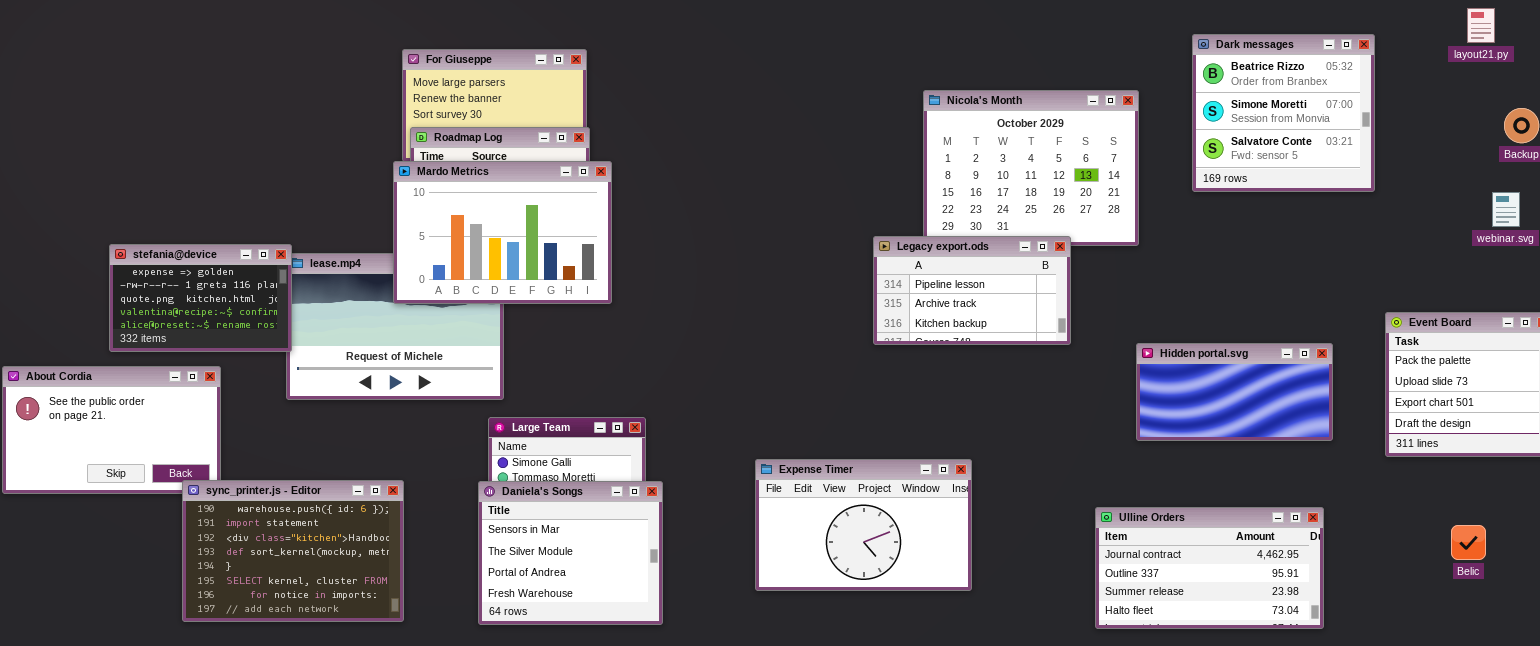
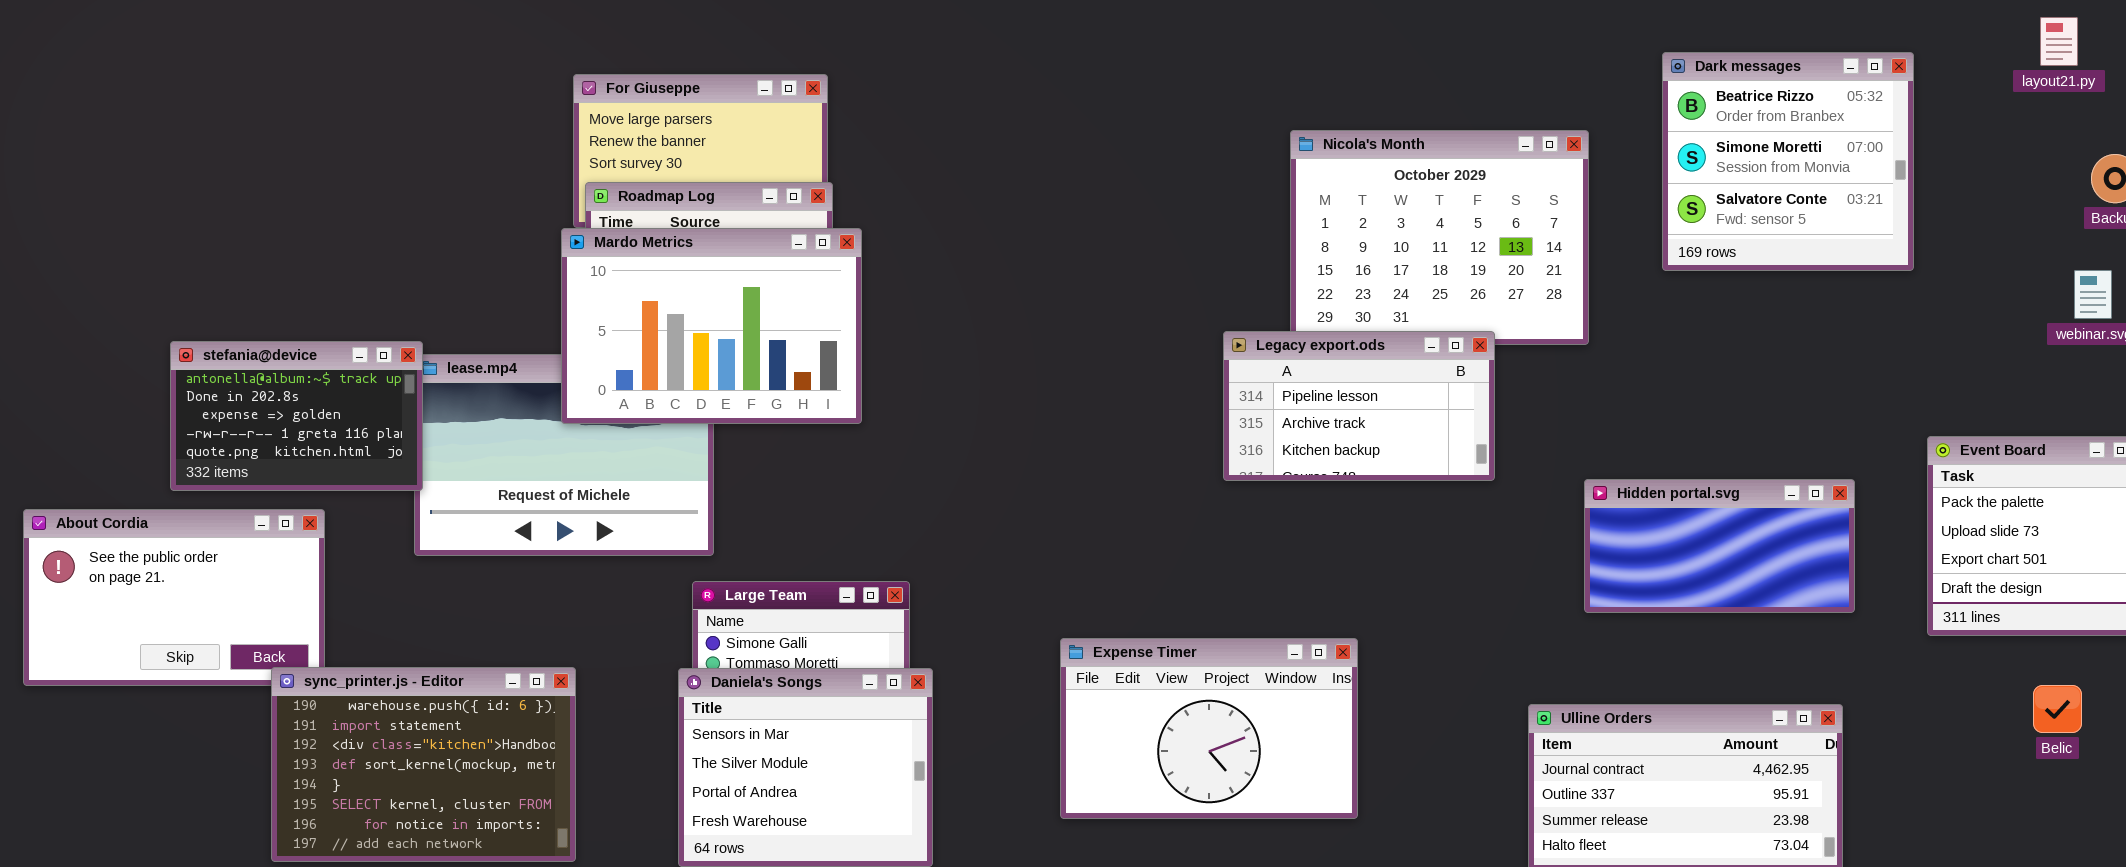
stefania@device: [109,244,292,352] -> [170,341,423,491], scrolled up 2 rows
Belic: [1451,525,1486,560] -> [2033,685,2082,733], moved

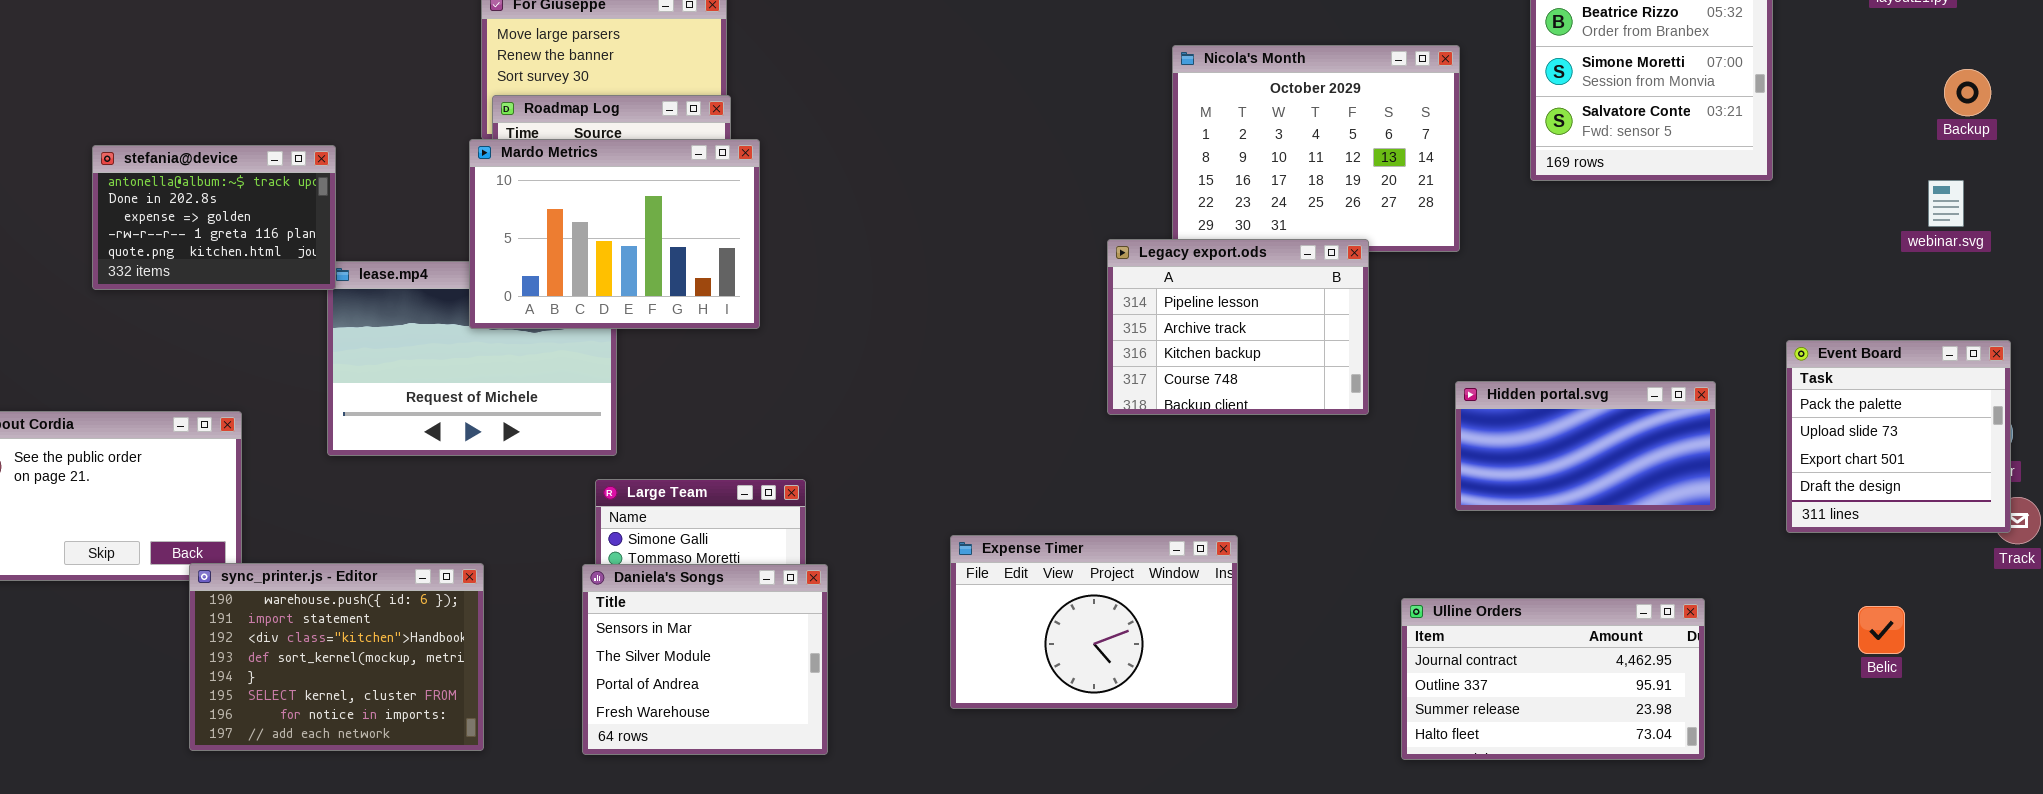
Legacy export.ods: [1223,331,1495,481] -> [1107,239,1369,415], resized
stefania@device: [170,341,423,491] -> [92,145,336,290], moved
Belic: [2033,685,2082,733] -> [1858,606,1905,654], moved

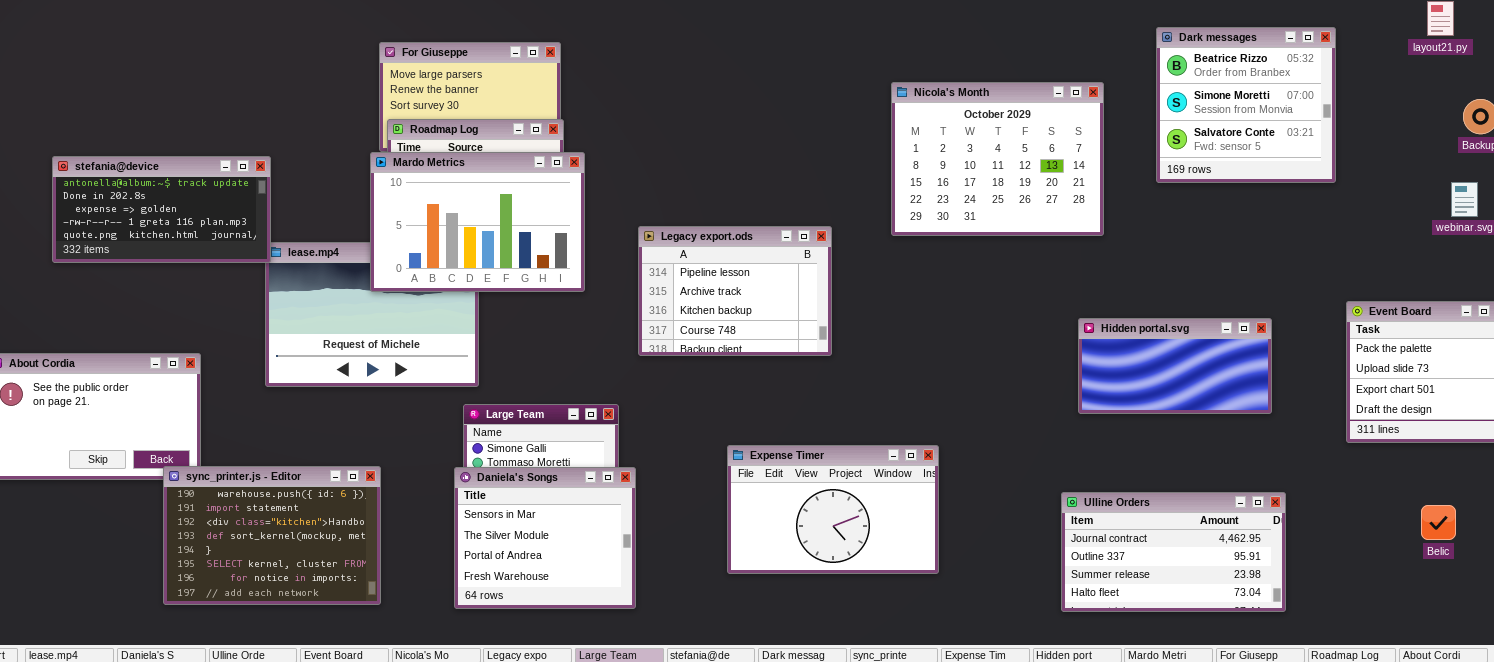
stefania@device: [92,145,336,290] -> [52,156,271,263], resized
Legacy export.ods: [1107,239,1369,415] -> [638,226,832,356], moved
Hidden portal.svg: [1455,381,1716,511] -> [1078,318,1272,414], moved
Belic: [1858,606,1905,654] -> [1421,505,1456,540], moved

